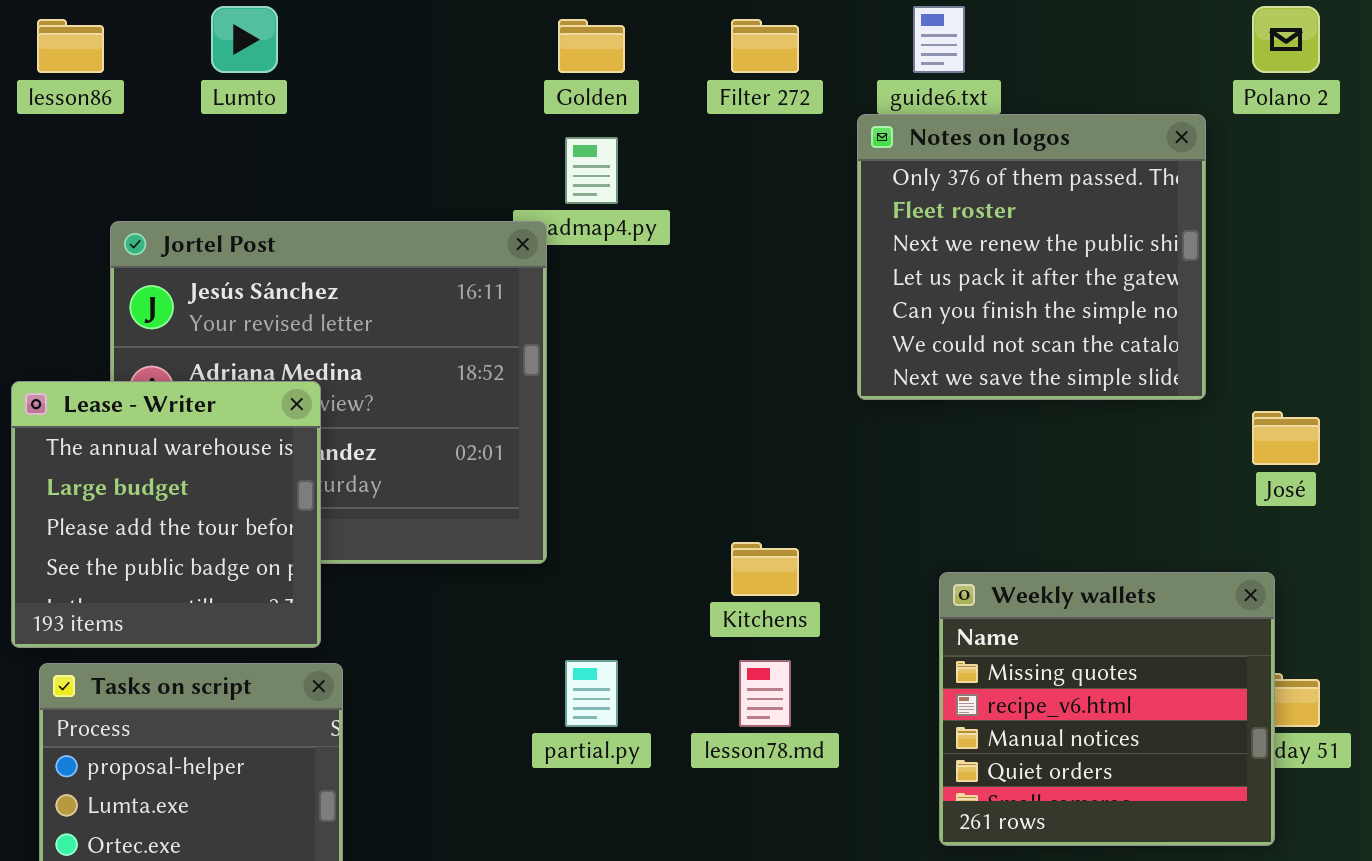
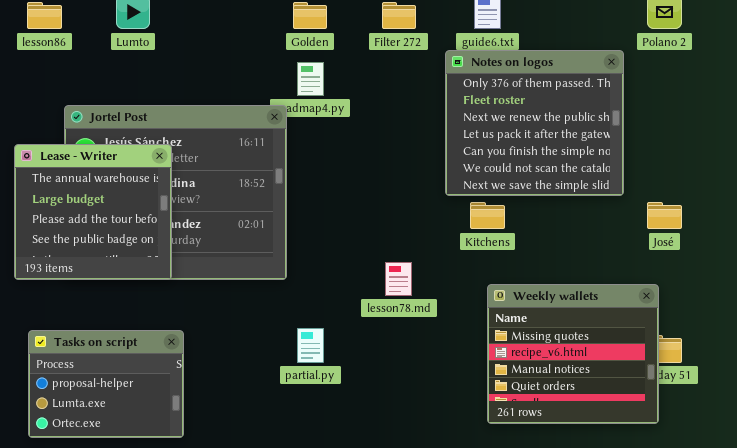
Lease - Writer: [11,381,321,648] -> [14,144,172,280], moved
Kitchens: [731,542,799,596] -> [470,202,505,229], moved
lesson78.md: [739,660,791,727] -> [385,262,412,296], moved

